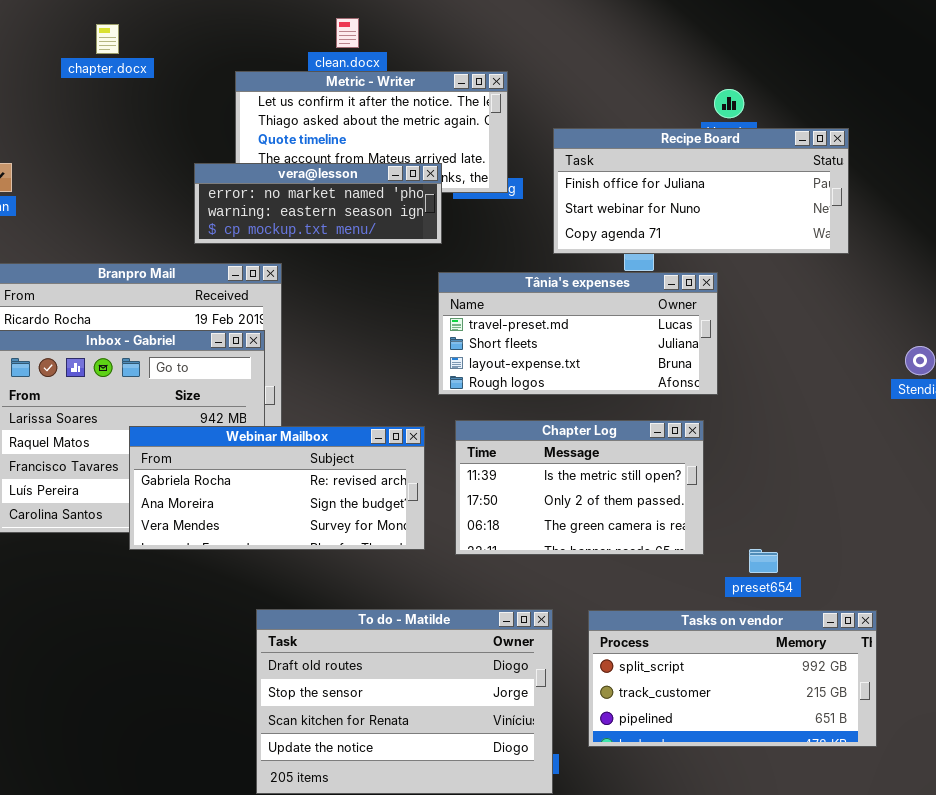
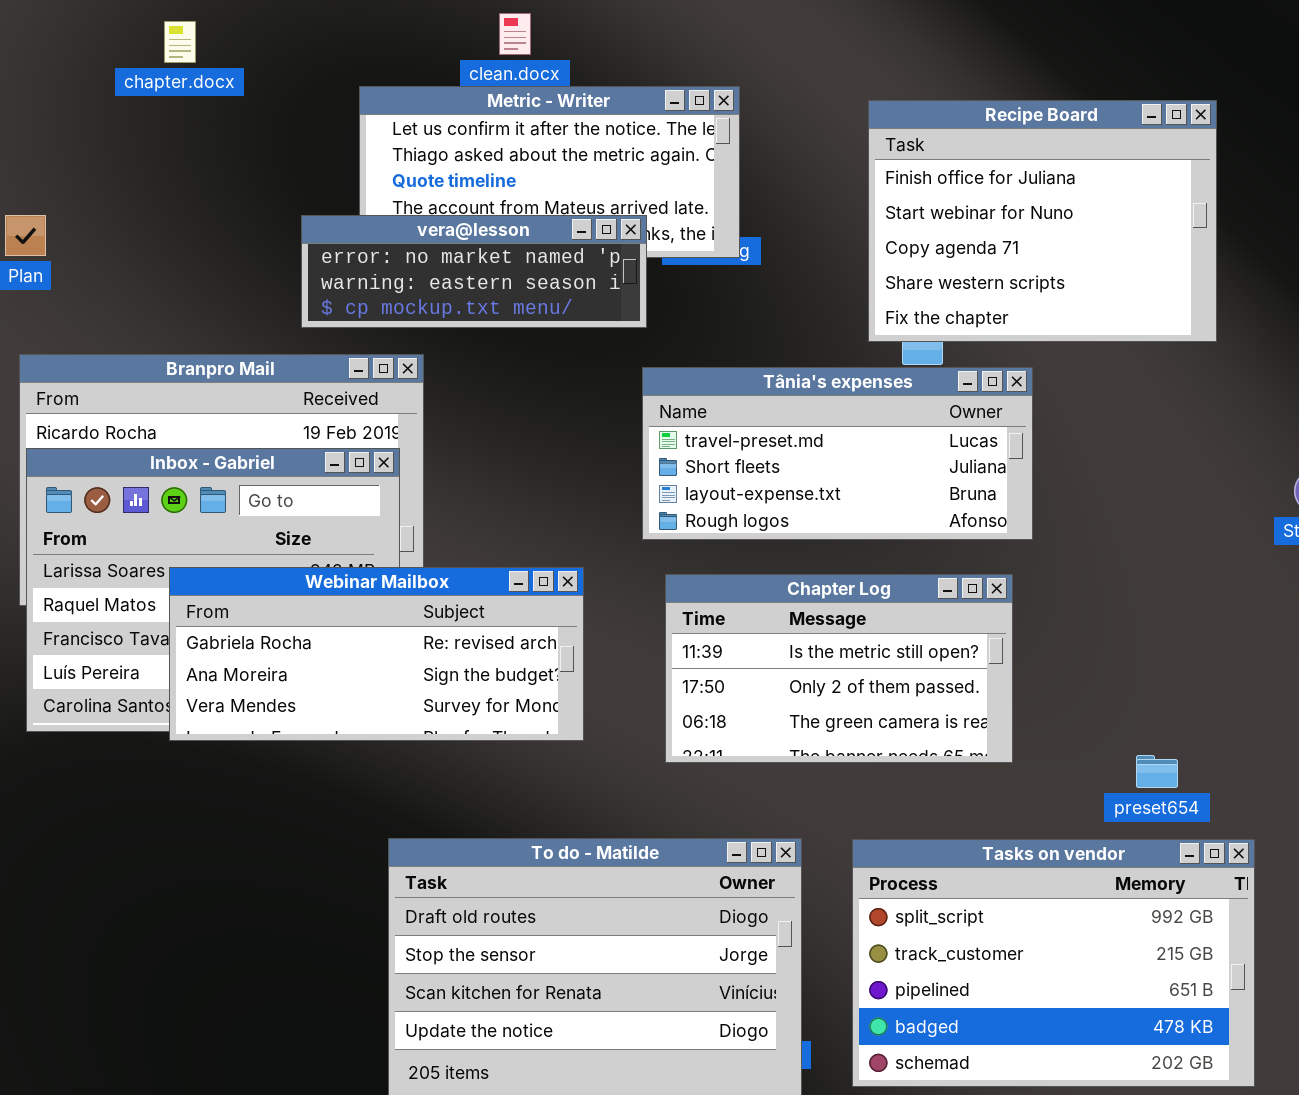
Recipe Board: [553,128,849,254] -> [868,100,1217,342], resized
Webinar Mailbox: [129,426,425,550] -> [169,567,584,741], moved
preset654: [749,549,778,573] -> [1136,755,1178,788], moved
Tasks on vendor: [588,610,877,747] -> [852,839,1255,1087], resized

